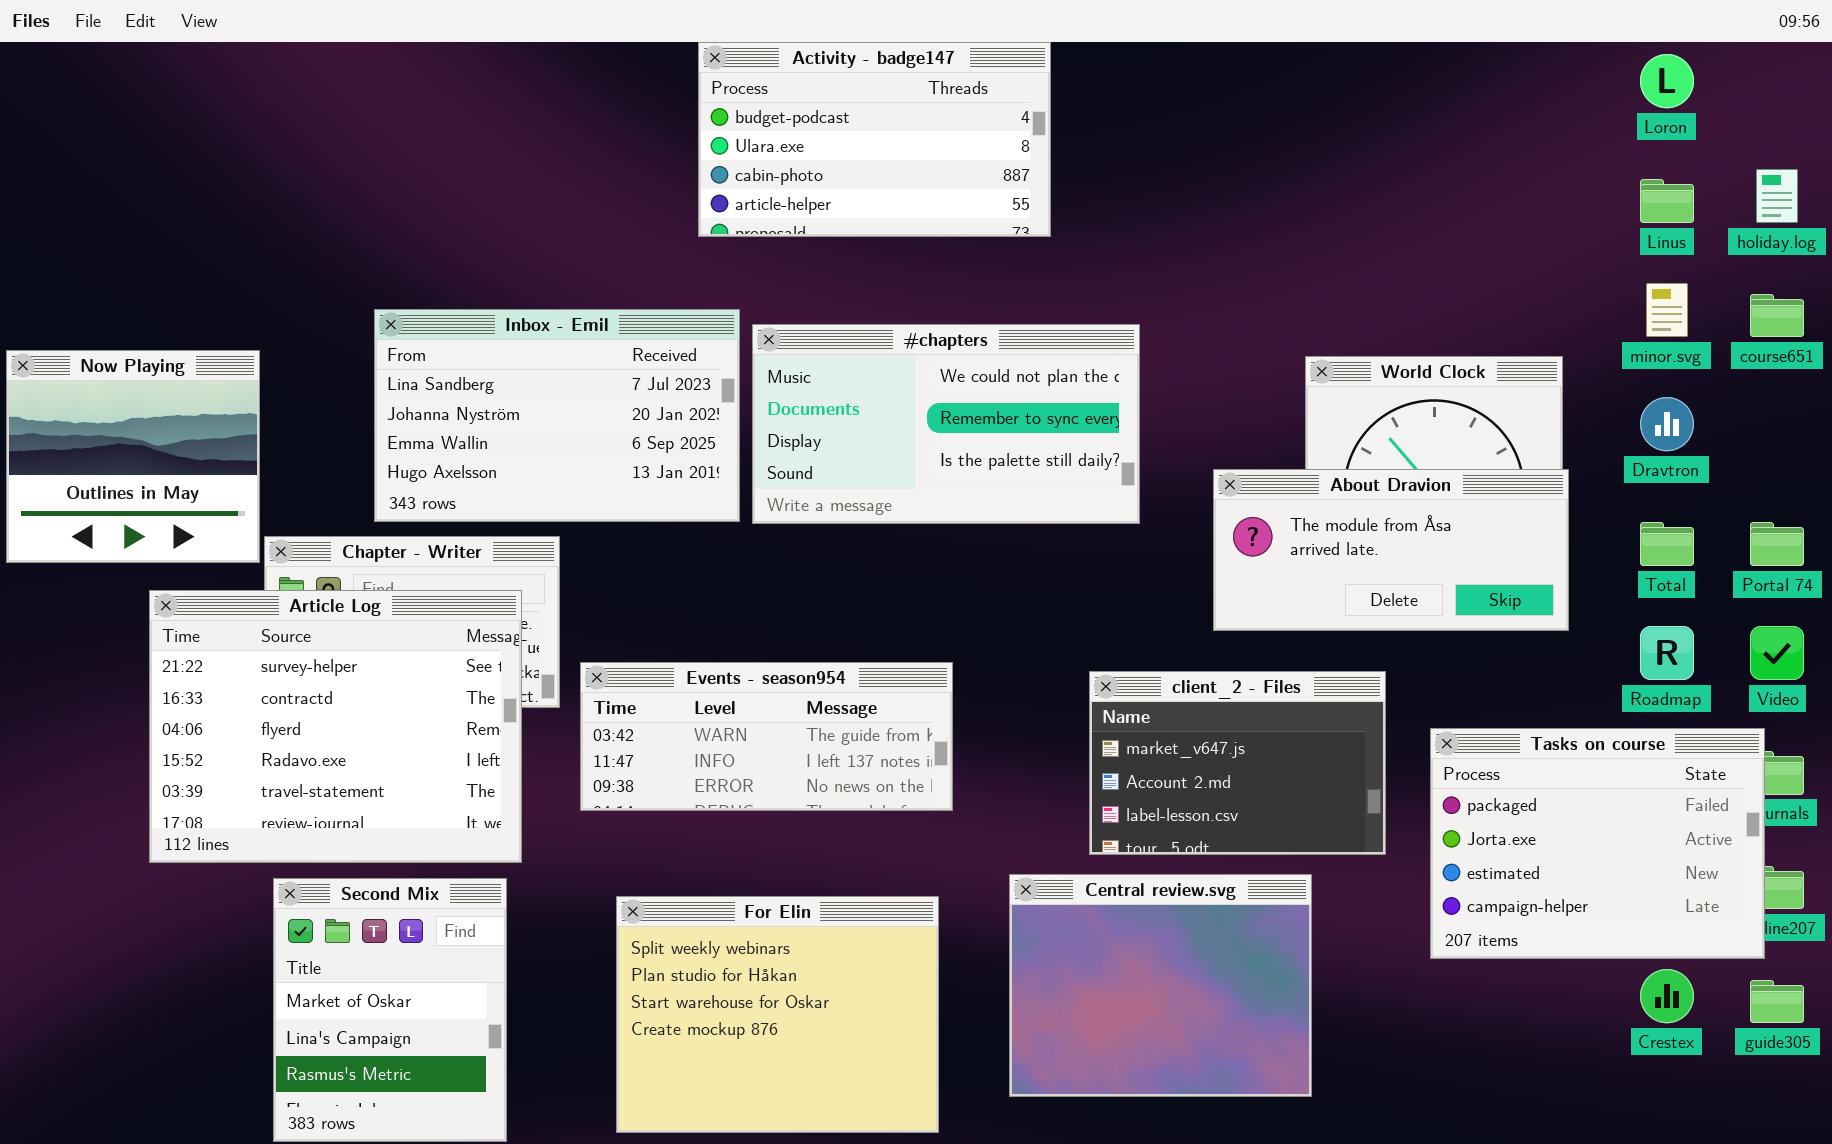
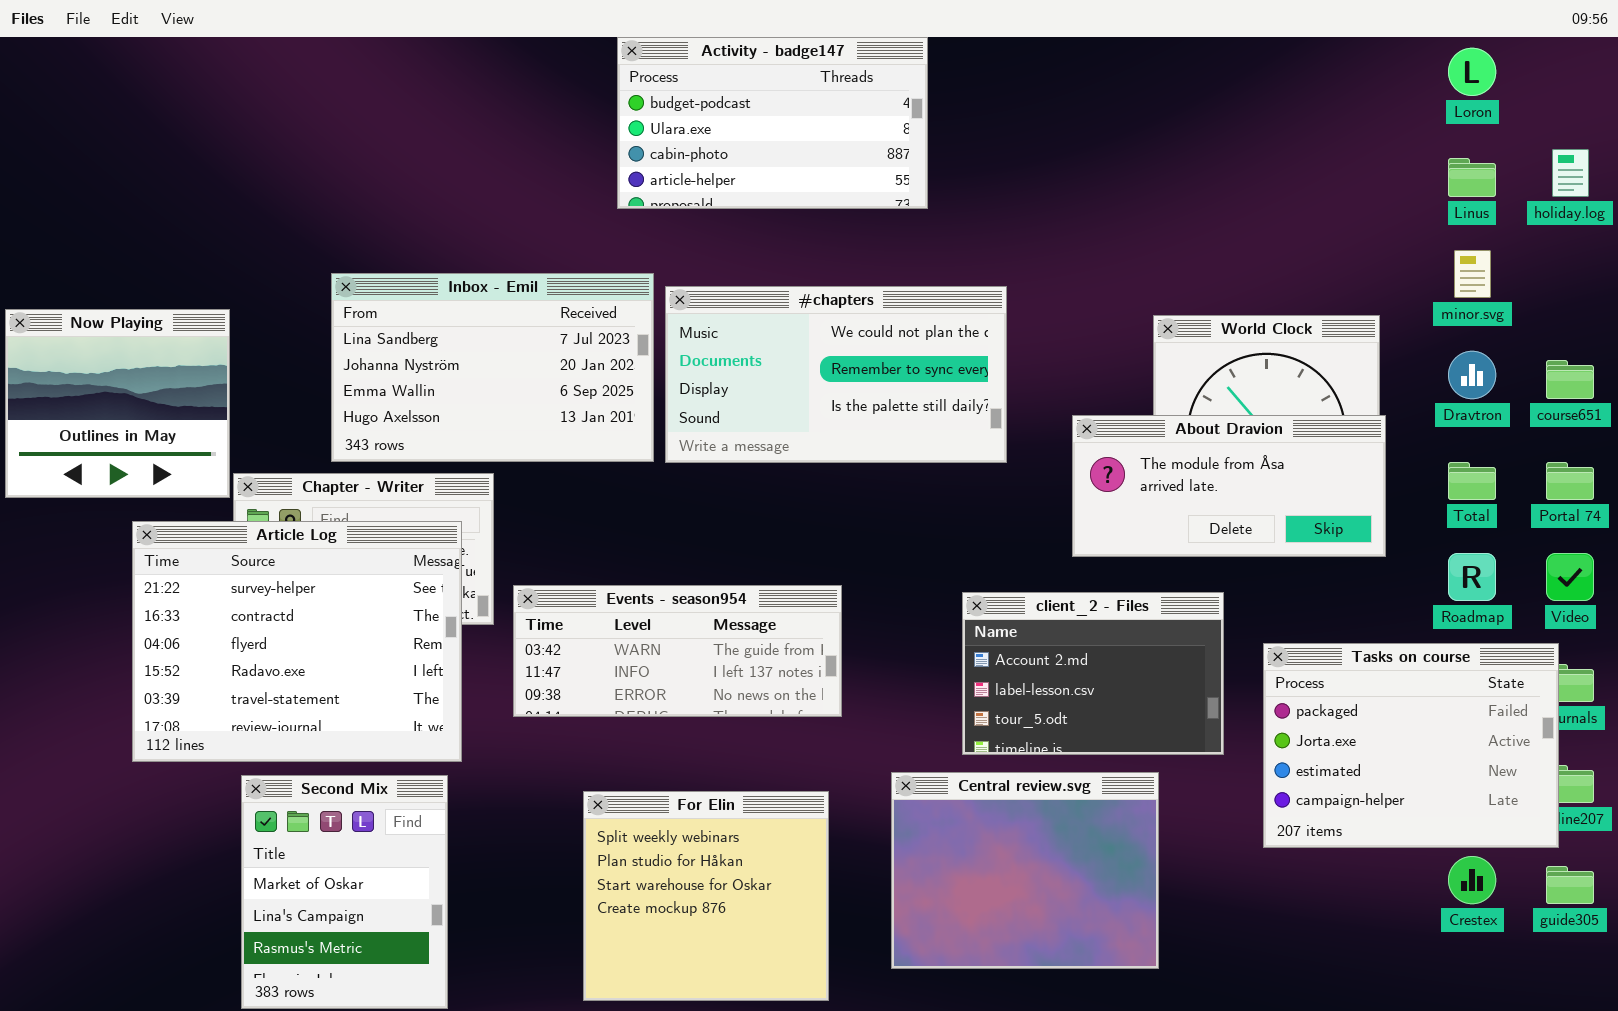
course651: [1750,294,1804,337] -> [1546,360,1594,399], moved
client_2 - Files: [1089,671,1386,855] -> [962,592,1224,755], scrolled down 1 row
For Elin: [616,896,939,1133] -> [583,791,829,1001], resized

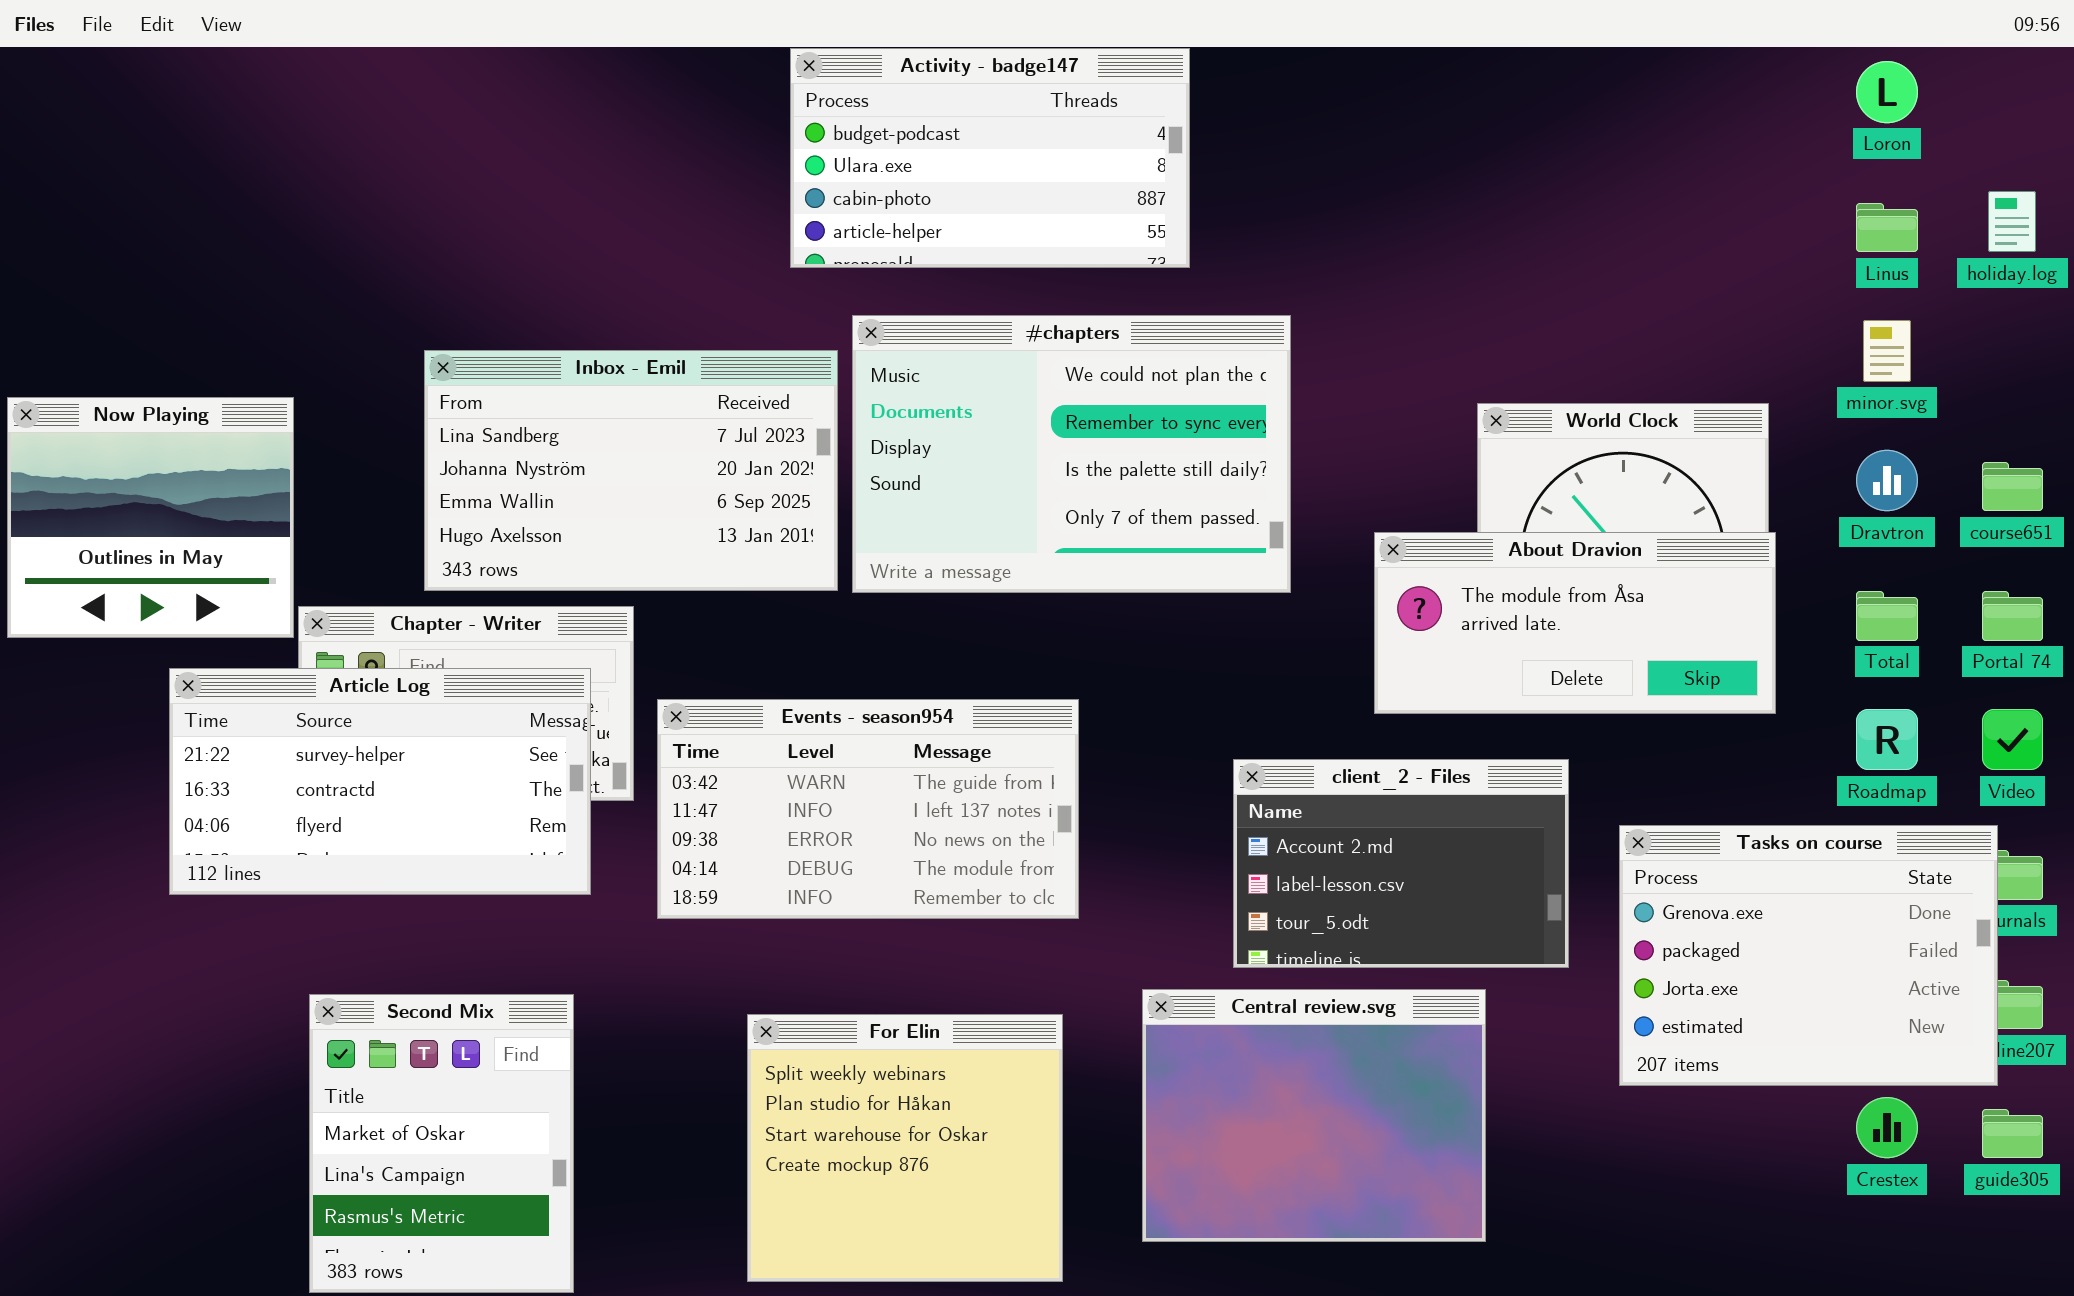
#chapters: [665,286,1007,463] -> [852,315,1291,593], resized
Article Log: [132,521,462,762] -> [169,668,591,895], resized
Events - season954: [513,585,842,717] -> [657,699,1079,919], resized
Tasks on course: [1263,643,1559,848] -> [1619,825,1998,1086], scrolled up 1 row

